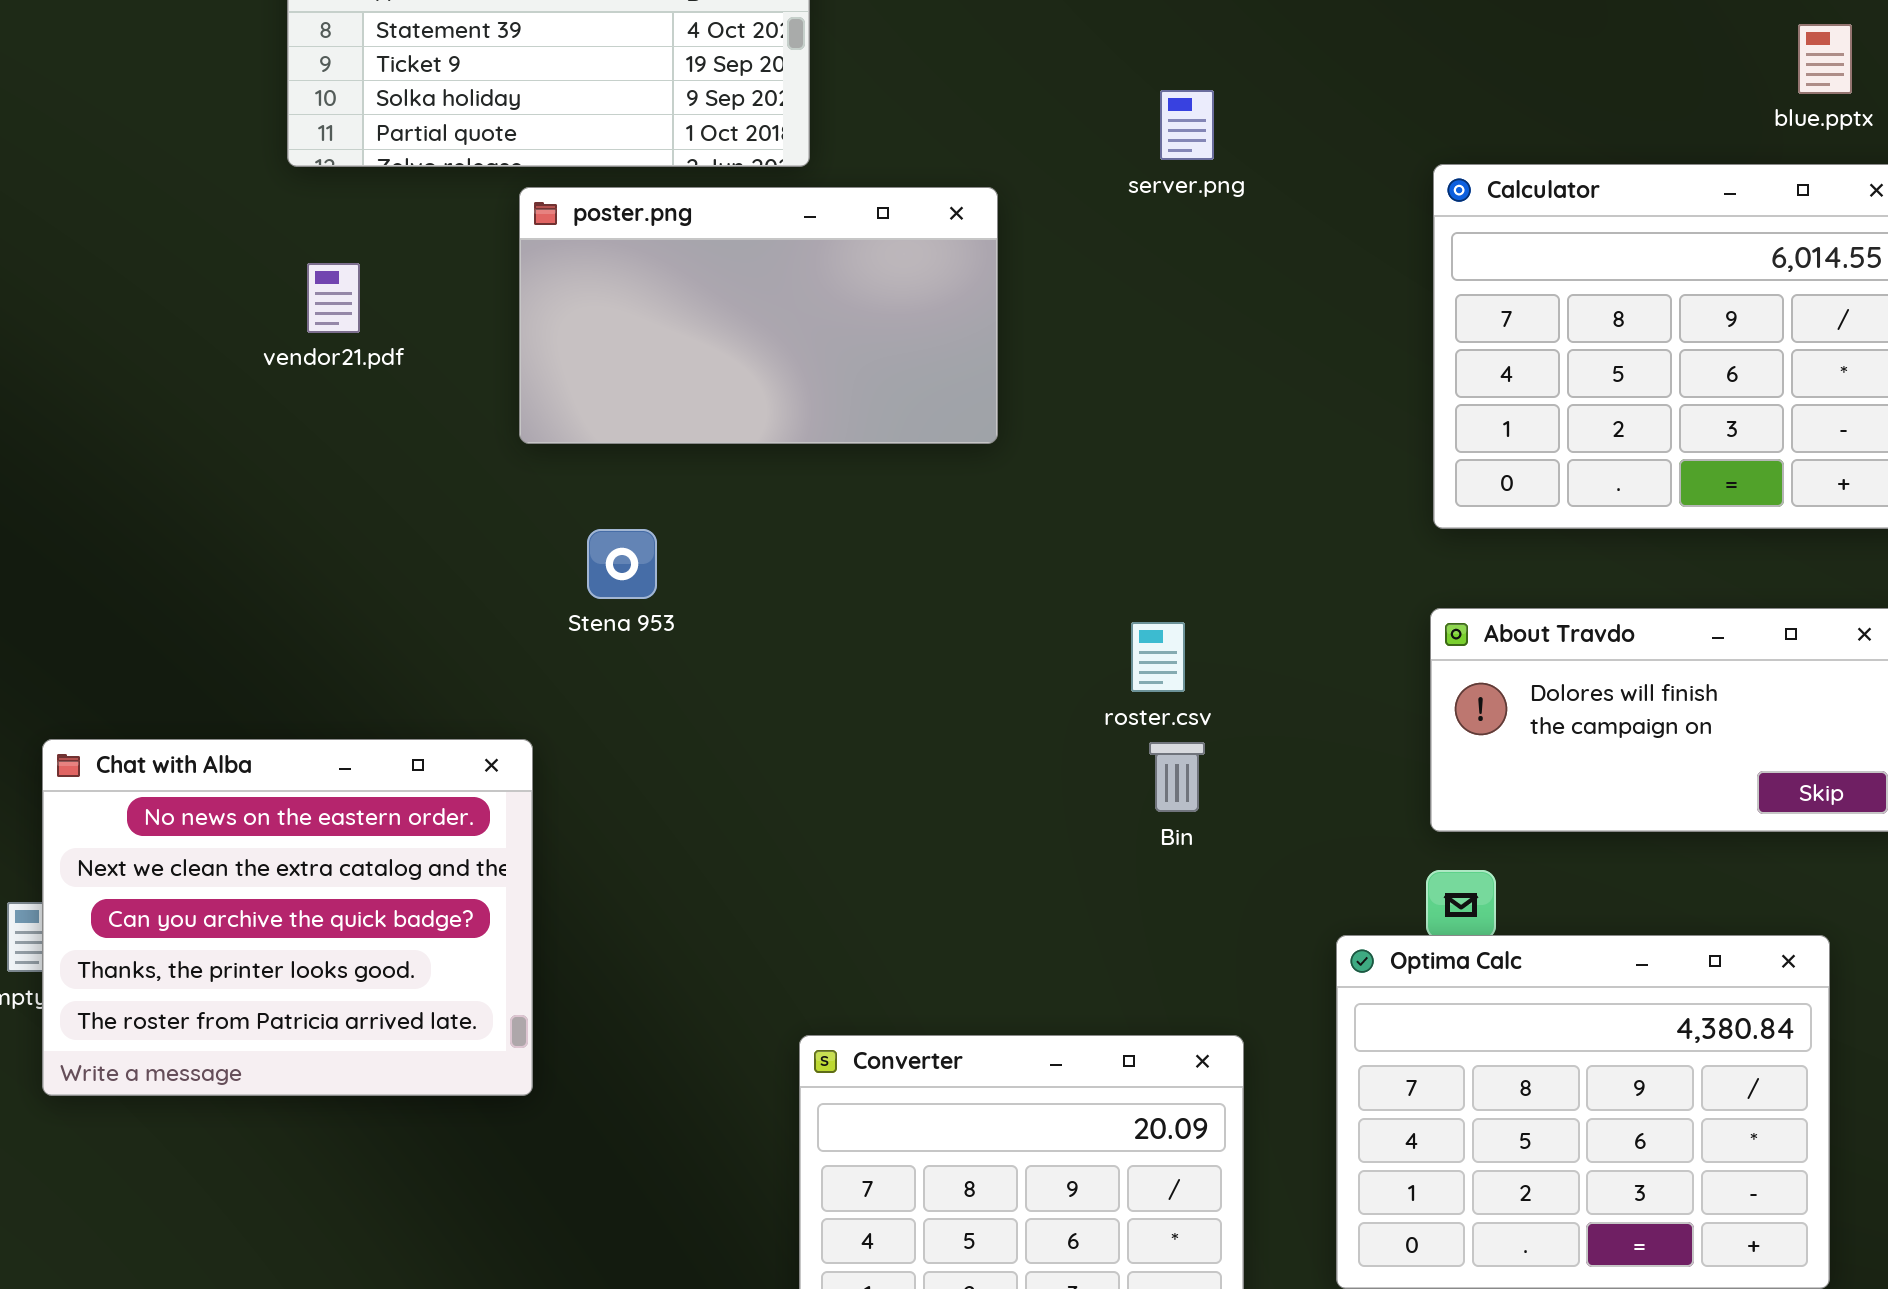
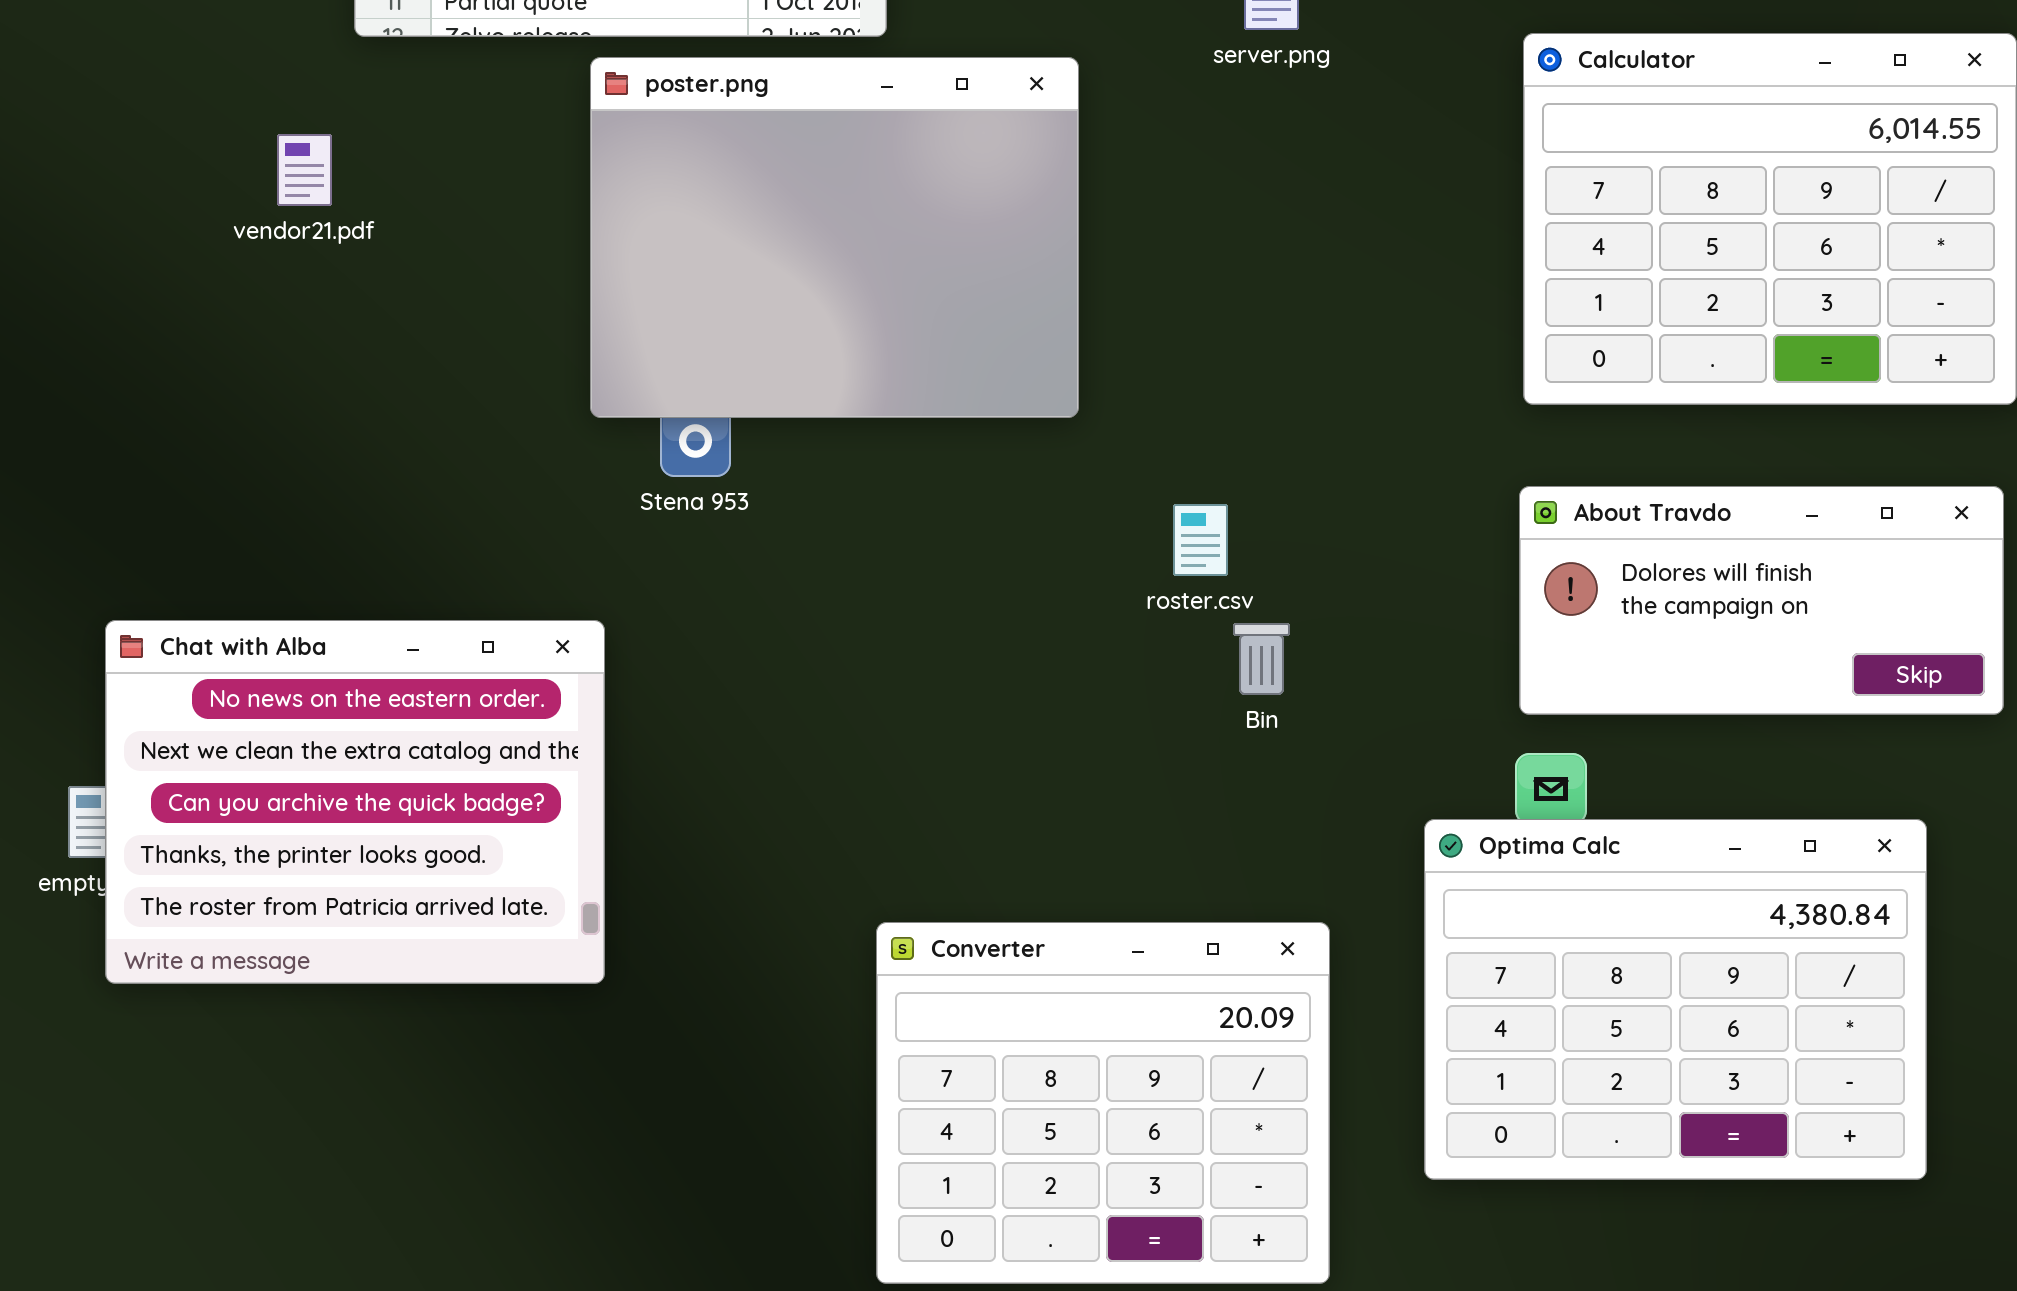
poster.png: [519,187,998,444] -> [590,57,1079,418], resized
vendor21.pdf: [307,263,360,333] -> [277,134,332,206], moved
roster.csv: [1131,622,1185,692] -> [1173,504,1228,576], moved

